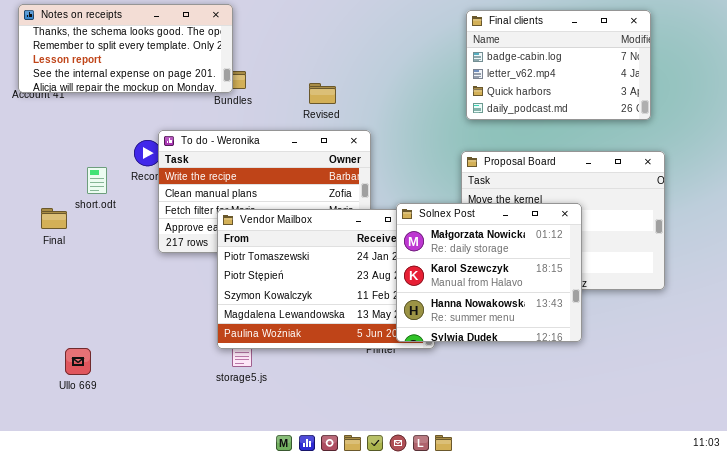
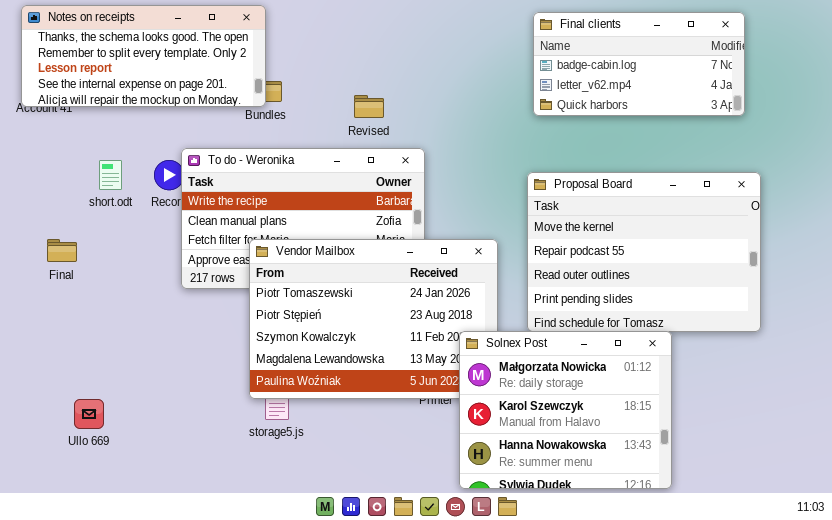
Final clients: [466,10,651,120] -> [533,12,745,116], resized
short.odt: [87,167,107,194] -> [99,160,122,190], moved
Solnex Post: [396,203,582,342] -> [459,331,672,489], moved

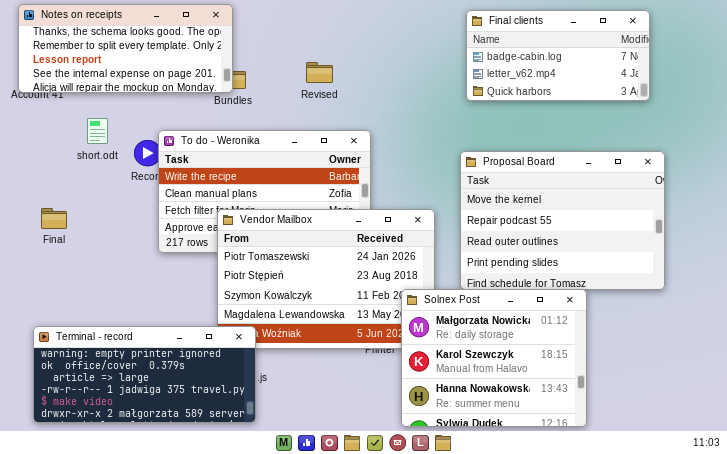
Revised: [354,95,384,118] -> [306,62,333,83], moved
short.odt: [99,160,122,190] -> [87,118,108,144], moved
Terminal - record: none -> [33,326,256,423], opened

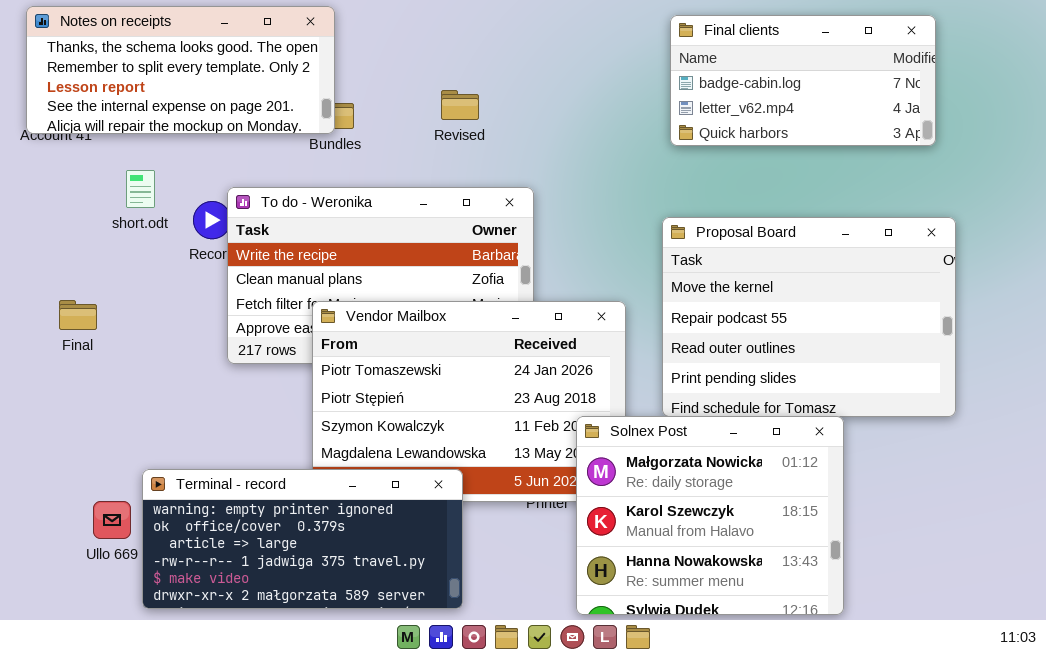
Terminal - record: [33,326,256,423] -> [142,469,463,609], moved

